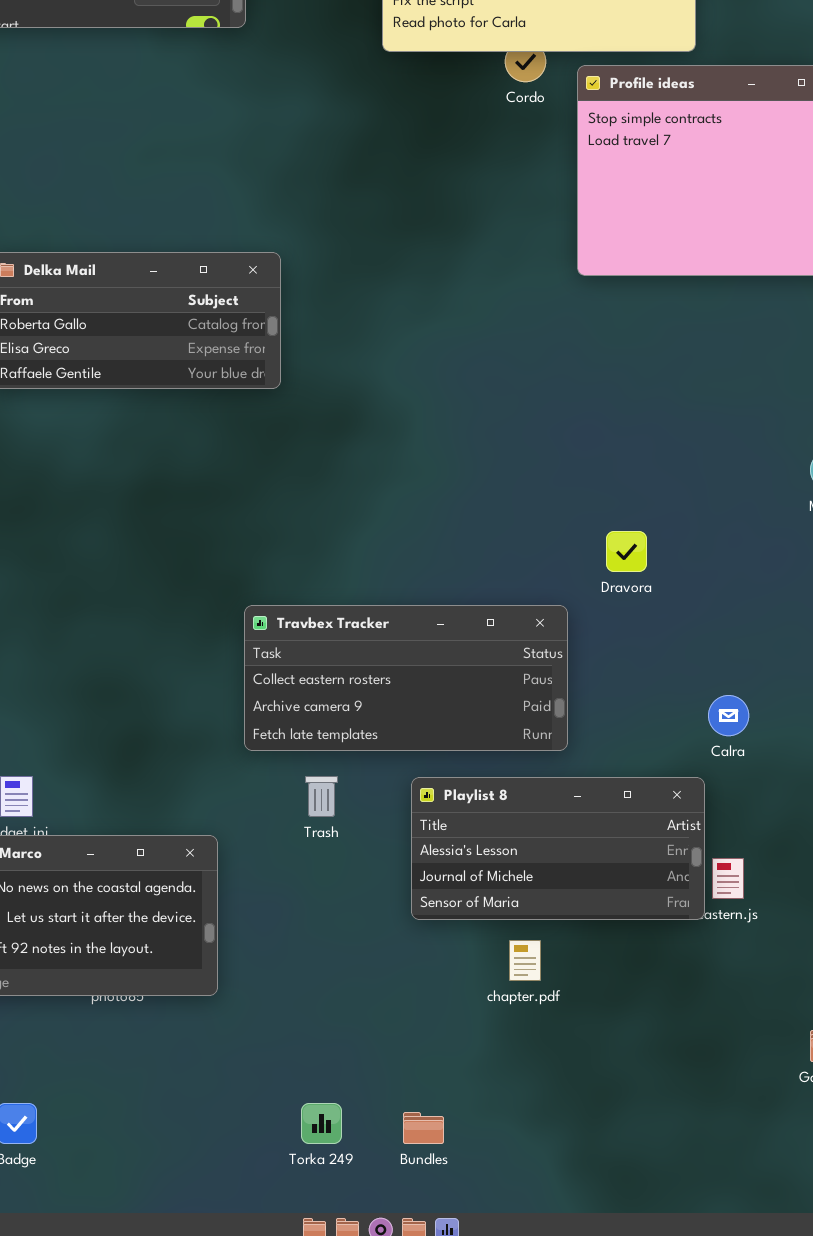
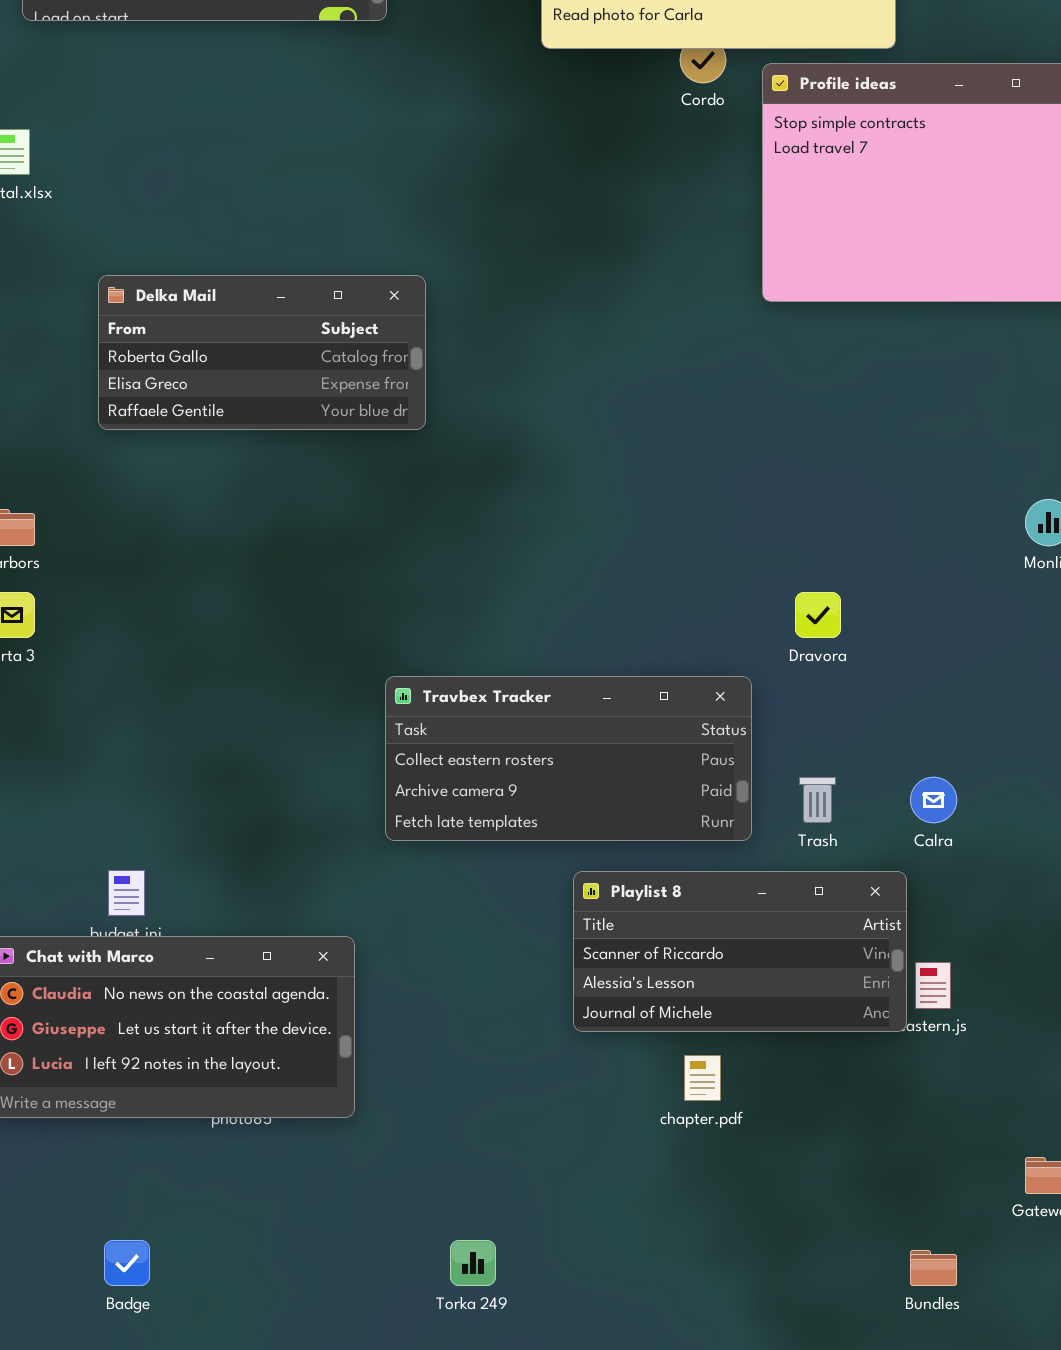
Trash: [305,776,338,817] -> [799,777,836,823], moved
Playlist 8: [411,777,705,920] -> [573,871,907,1032], scrolled up 1 row
Bundles: [403,1112,444,1144] -> [910,1250,957,1286], moved

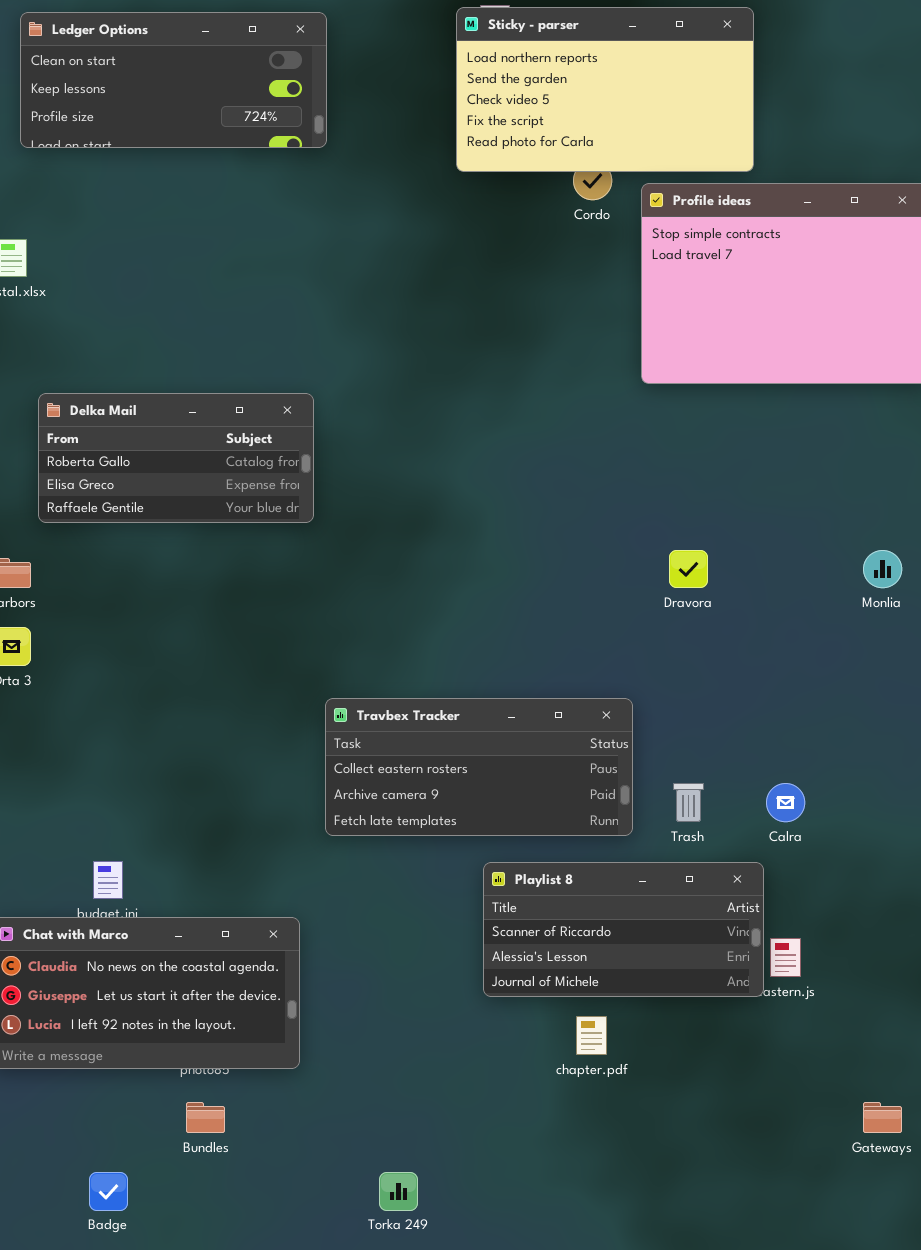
Delka Mail: [98,275,426,430] -> [38,393,314,523], moved
Dravora: [795,592,841,638] -> [669,550,708,588], moved
Bundles: [910,1250,957,1286] -> [186,1102,225,1133], moved

